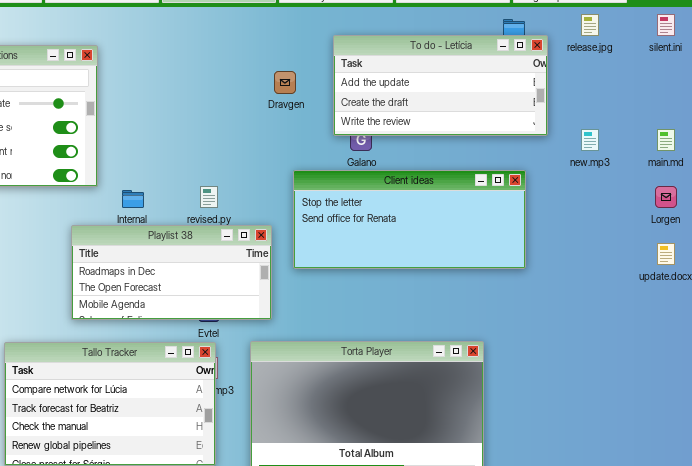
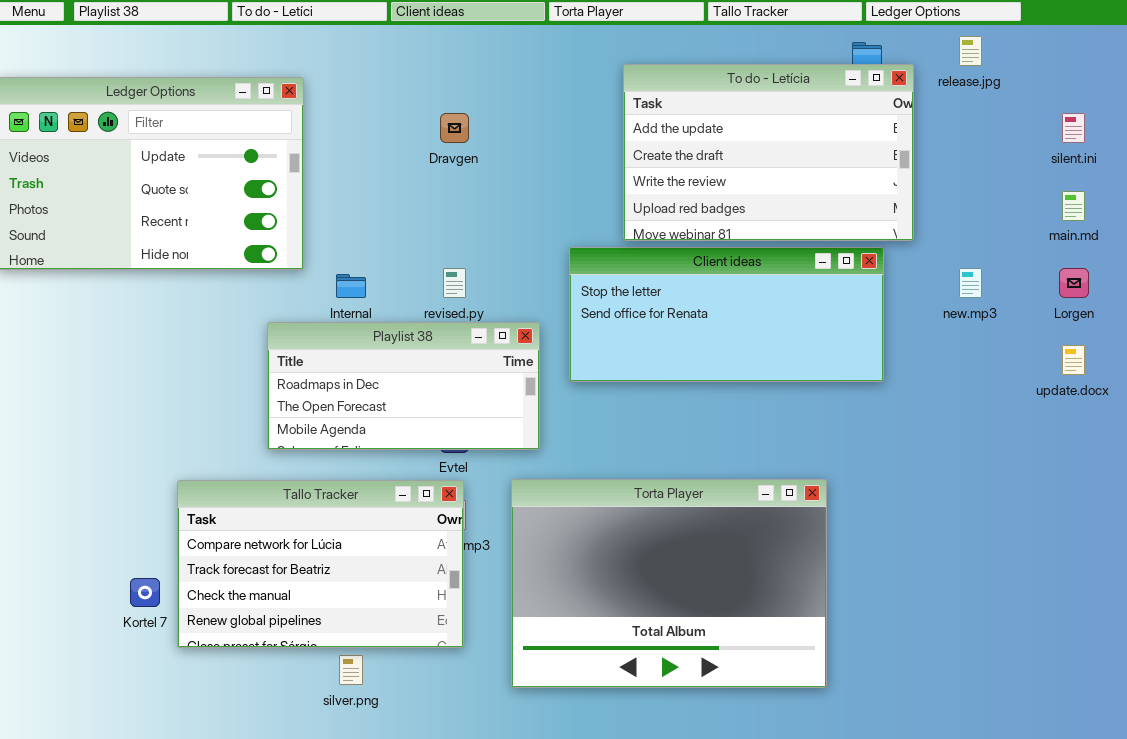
silent.ini: [657,14,675,36] -> [1062,113,1085,143], moved
To do - Letícia: [333,35,548,136] -> [623,64,914,241], resized
Dravgen: [274,71,296,94] -> [440,113,469,143], moved
new.mp3: [581,129,599,151] -> [959,268,982,298], moved

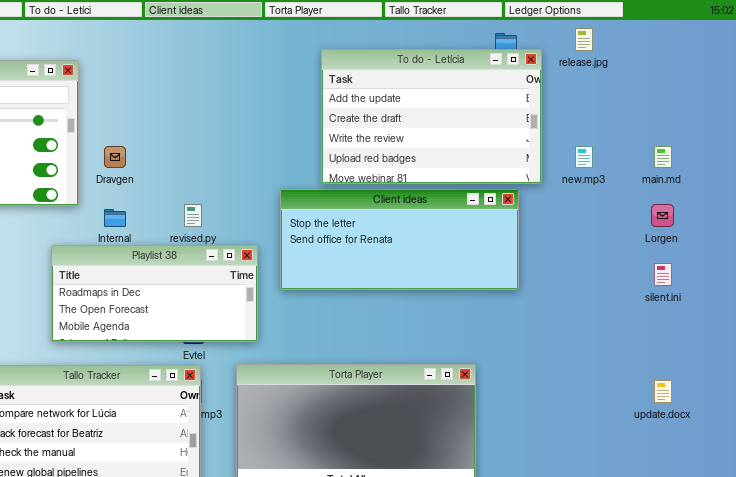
Dravgen: [440,113,469,143] -> [104,146,126,168], moved
silent.ini: [1062,113,1085,143] -> [654,263,672,286], moved
new.mp3: [959,268,982,298] -> [575,146,593,168], moved
update.docx: [1062,345,1085,375] -> [654,380,672,403], moved

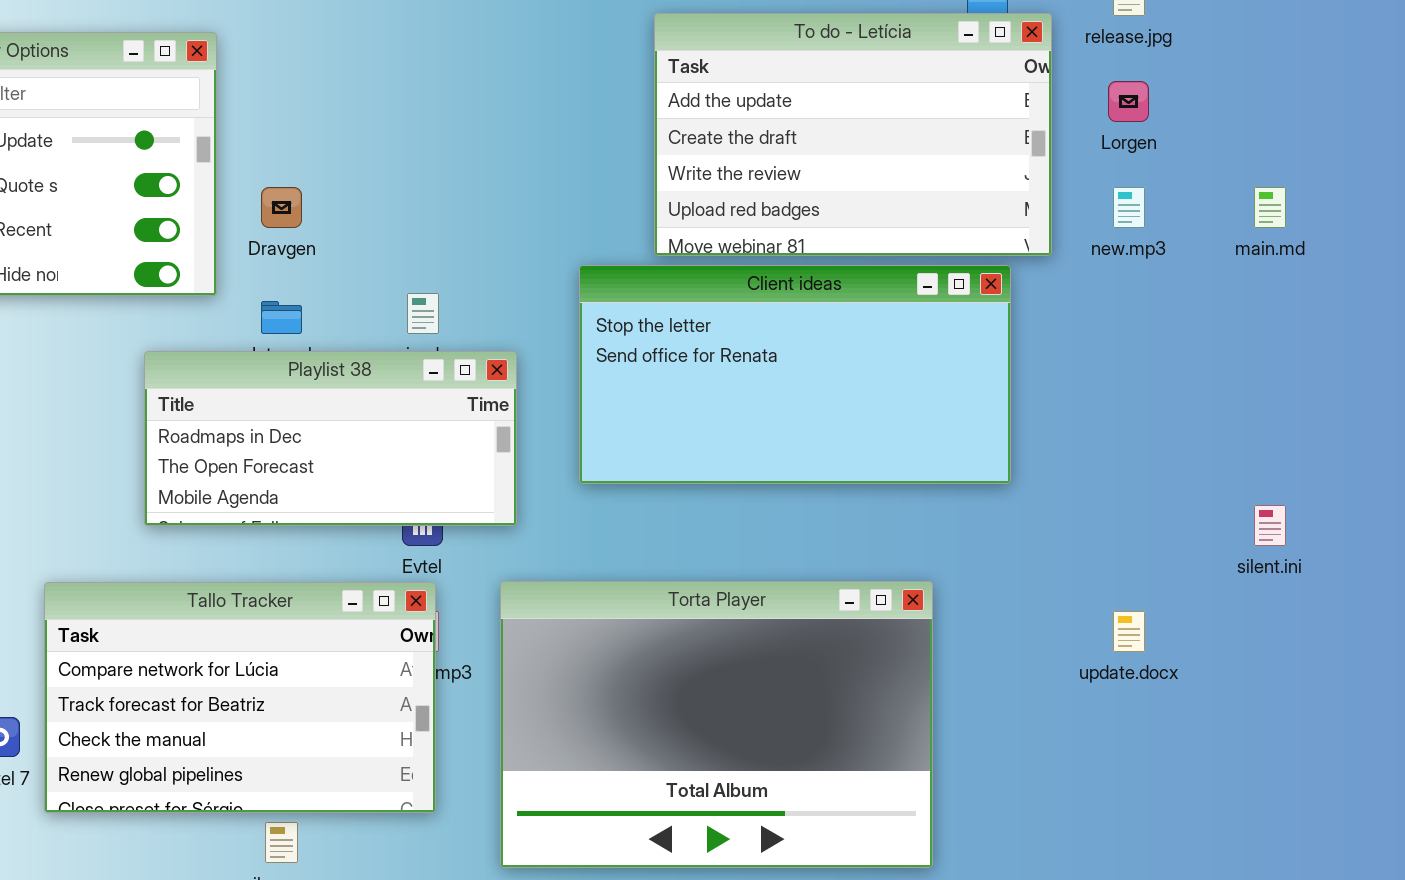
Client ideas: [280,189,519,290] -> [579,265,1011,484], resized
Lorgen: [651,204,674,227] -> [1108,81,1149,122], moved
Playlist 38: [51,245,258,342] -> [144,351,517,526], moved
silent.ini: [654,263,672,286] -> [1254,505,1286,546], moved
update.docx: [654,380,672,403] -> [1113,611,1145,652], moved

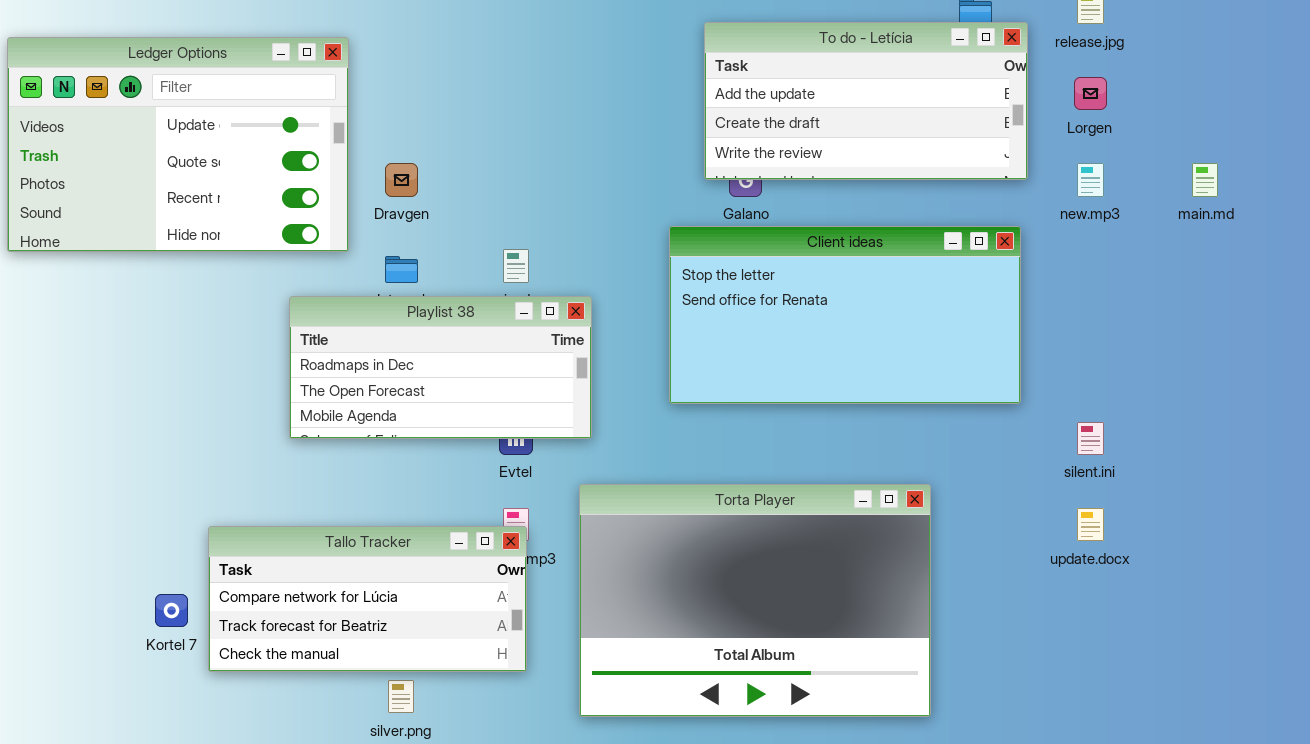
To do - Letícia: [654,13,1052,256] -> [704,22,1028,180], resized
Client ideas: [579,265,1011,484] -> [669,226,1021,404], moved
silent.ini: [1254,505,1286,546] -> [1077,422,1104,455], moved
Tallo Tracker: [44,582,436,813] -> [208,526,527,672], resized

